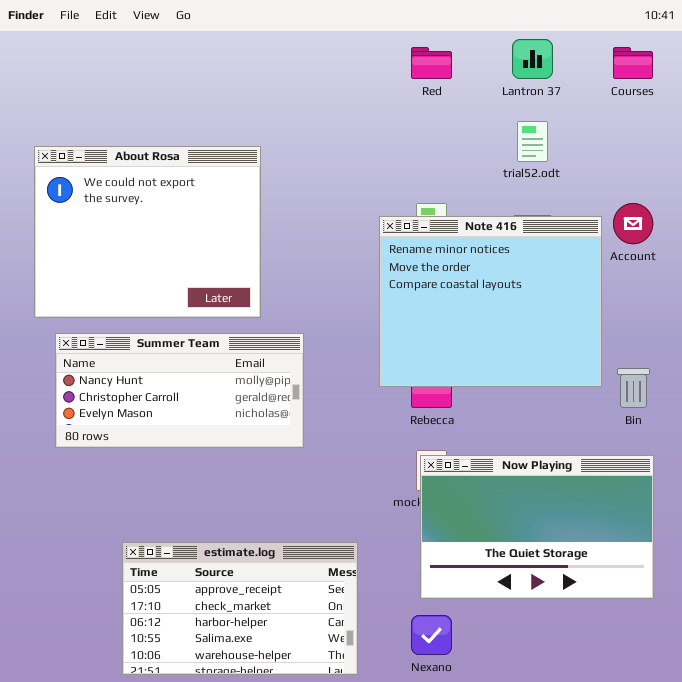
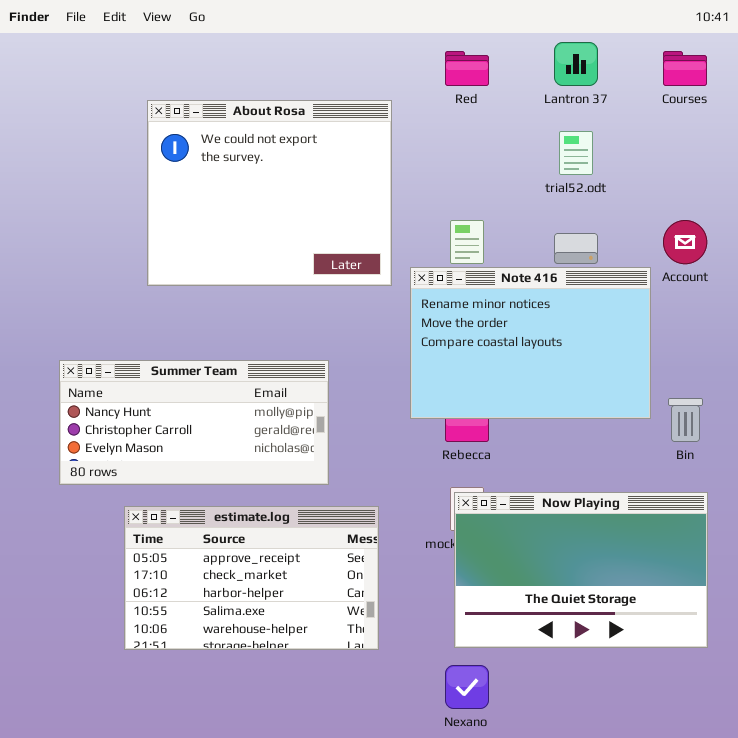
About Rosa: [34,146,261,318] -> [147,100,392,286], moved
Note 416: [379,216,602,387] -> [410,267,651,419], resized
estimate.log: [122,542,358,675] -> [124,506,379,650], moved

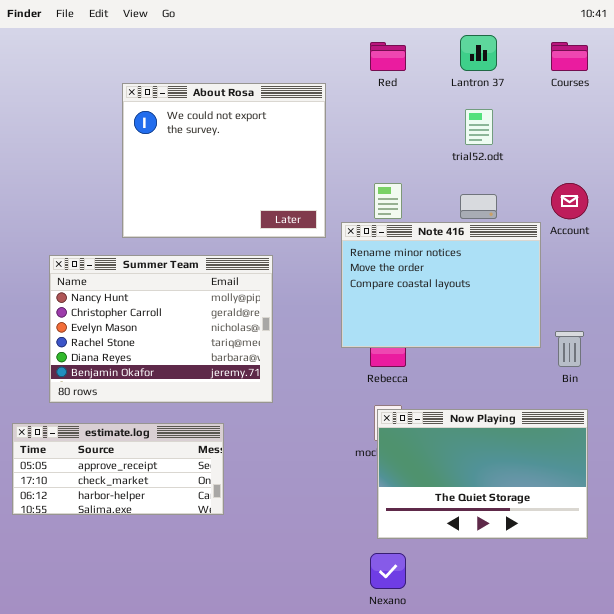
Summer Team: [59,360,329,485] -> [49,255,273,403], resized
estimate.log: [124,506,379,650] -> [12,423,224,515], moved, resized

